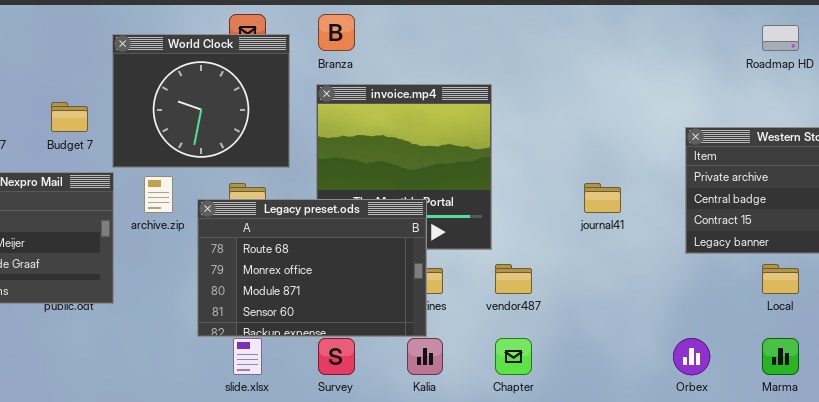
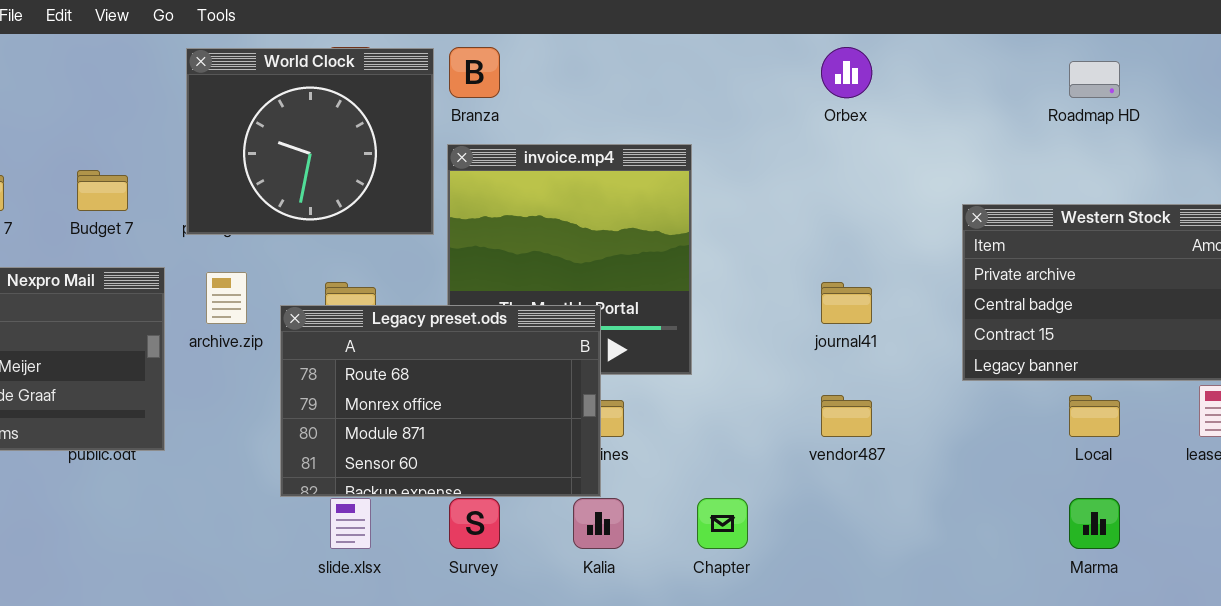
World Clock: [112,34,290,168] -> [186,48,434,235], moved
vendor487: [495,264,532,294] -> [821,395,872,437], moved
Orbex: [673,338,710,375] -> [821,47,872,98], moved

